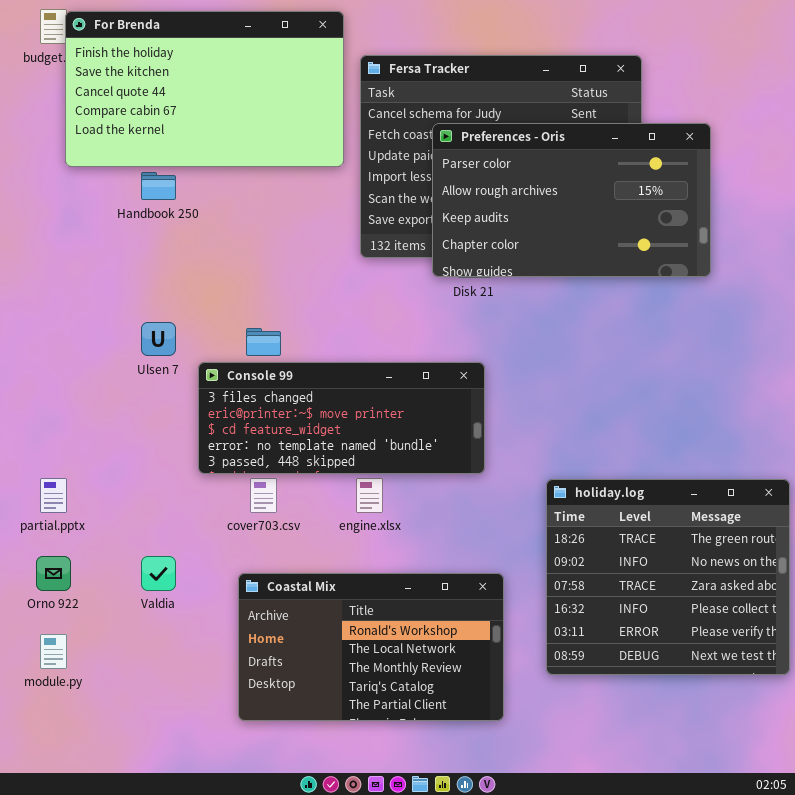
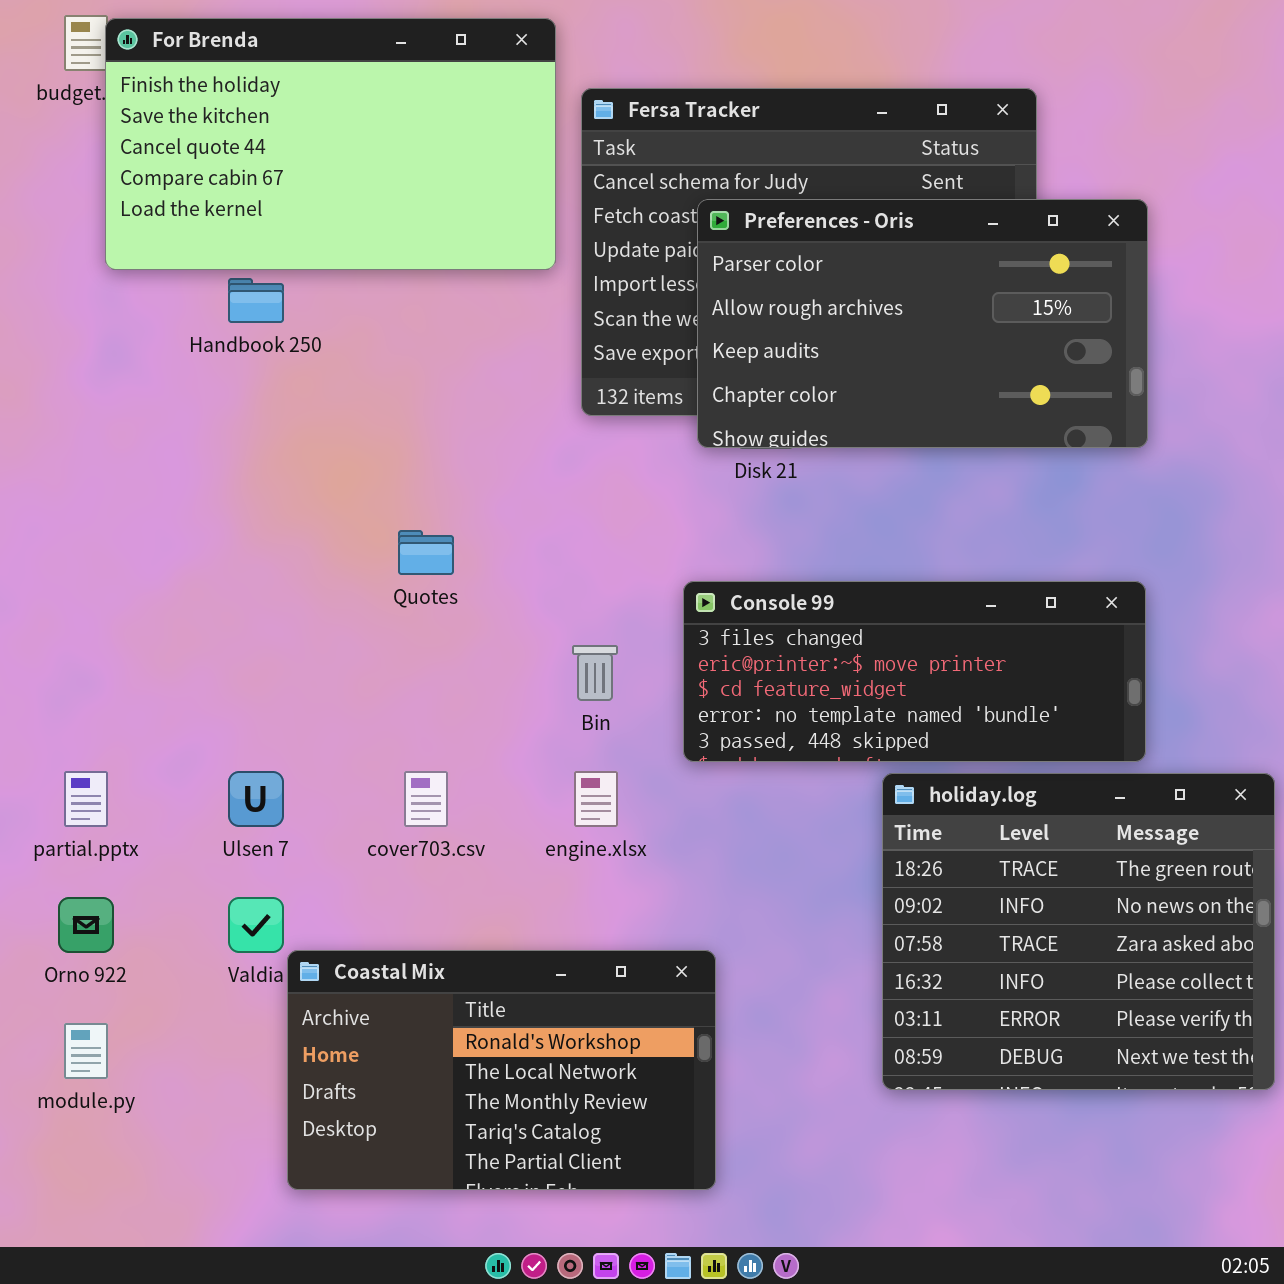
Ulsen 7: [141,322,176,356] -> [228,771,284,827], moved
Console 99: [198,362,485,474] -> [683,581,1146,762], moved
Coastal Mix: [238,573,504,721] -> [287,950,716,1190], moved

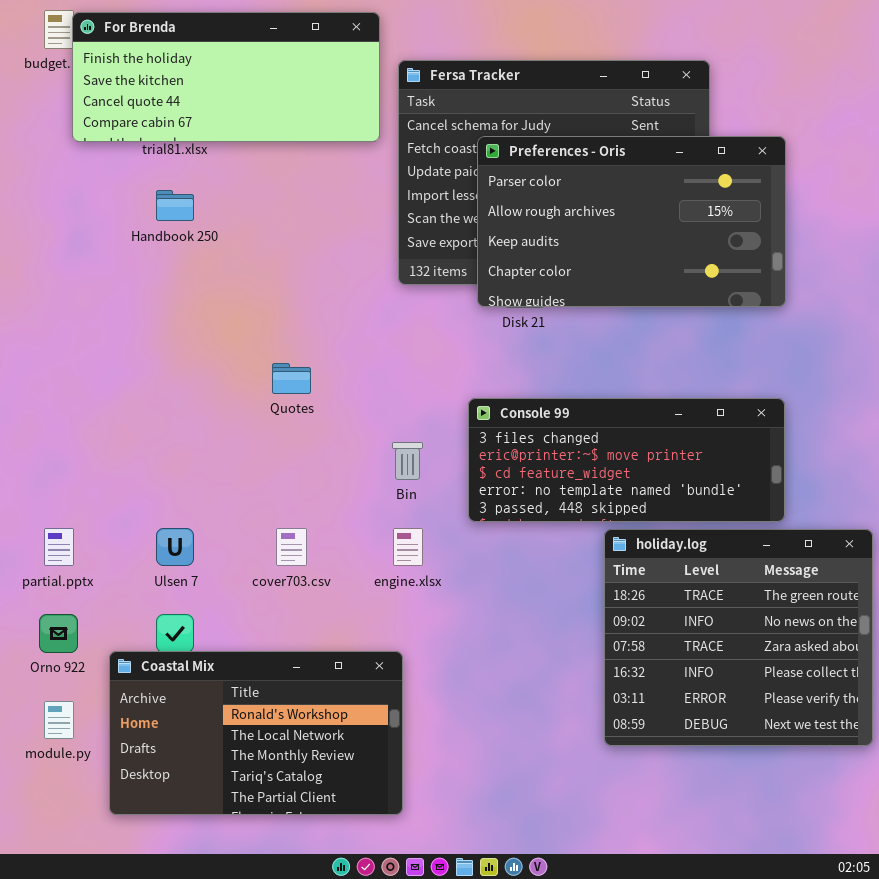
For Brenda: [105,18,556,270] -> [72,12,380,142], resized
Coastal Mix: [287,950,716,1190] -> [109,651,403,815], moved

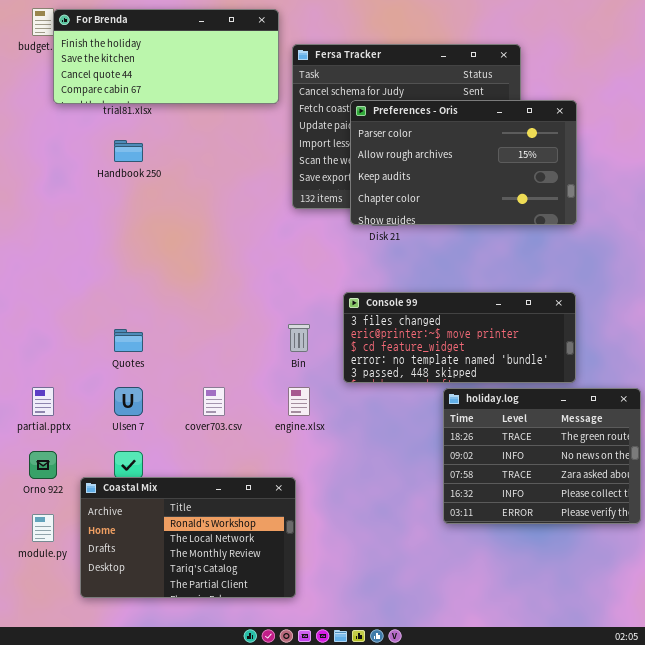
Quotes: [272,363,311,394] -> [114,329,143,352], moved
holiday.log: [604,529,873,746] -> [443,388,641,524], resized

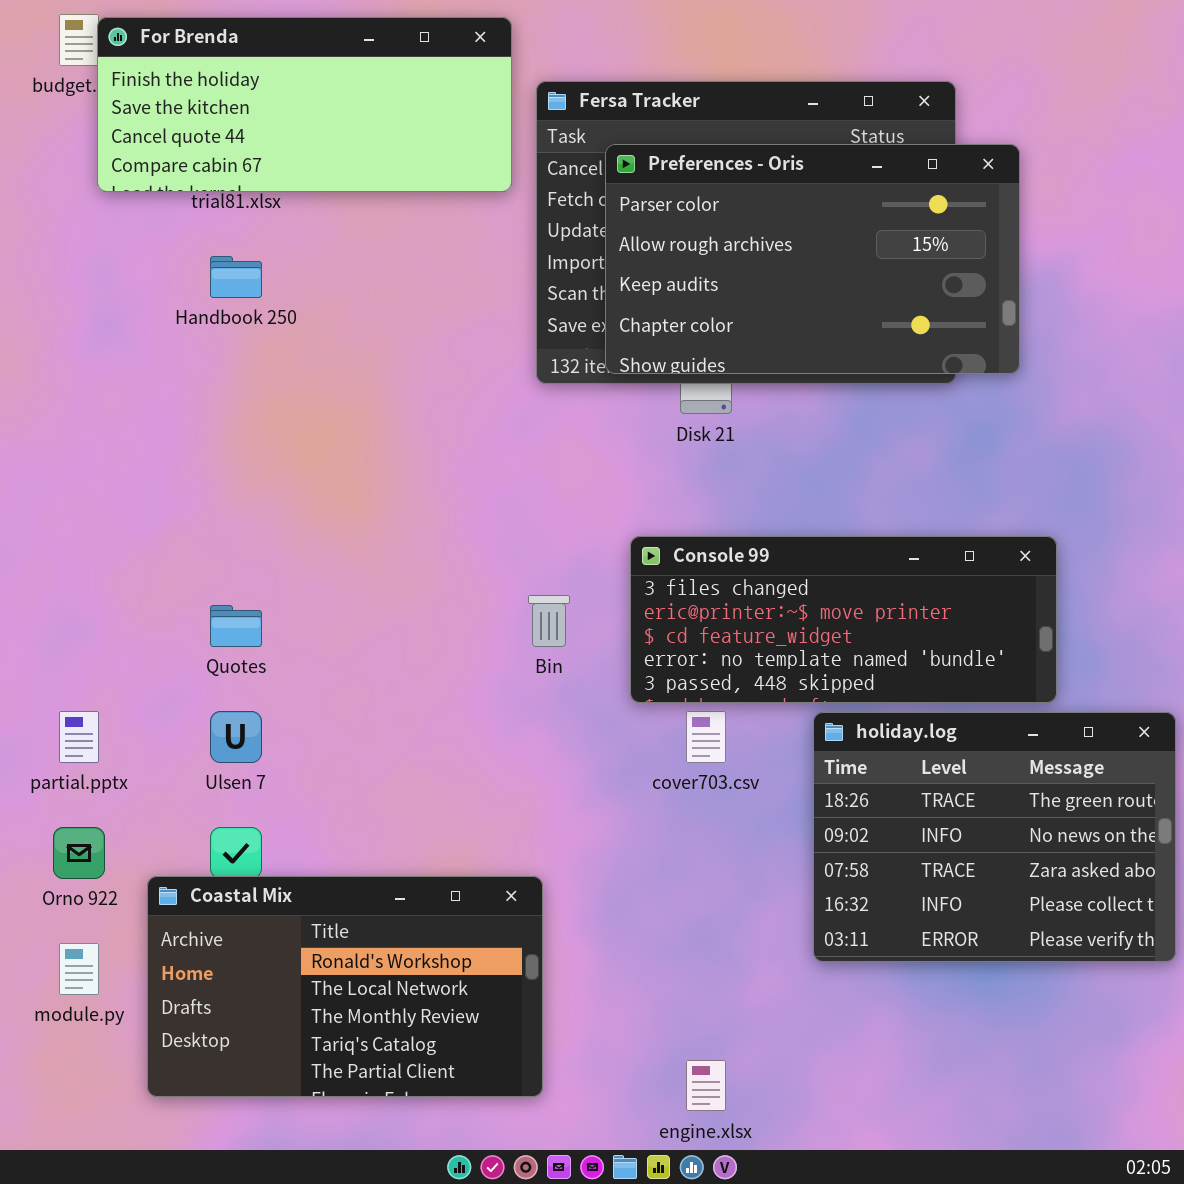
Preferences - Oris: [350,100,577,225] -> [605,144,1020,374], moved
cover703.csv: [203,387,225,416] -> [686,711,726,763], moved
engine.xlsx: [288,387,310,416] -> [686,1060,726,1111], moved

